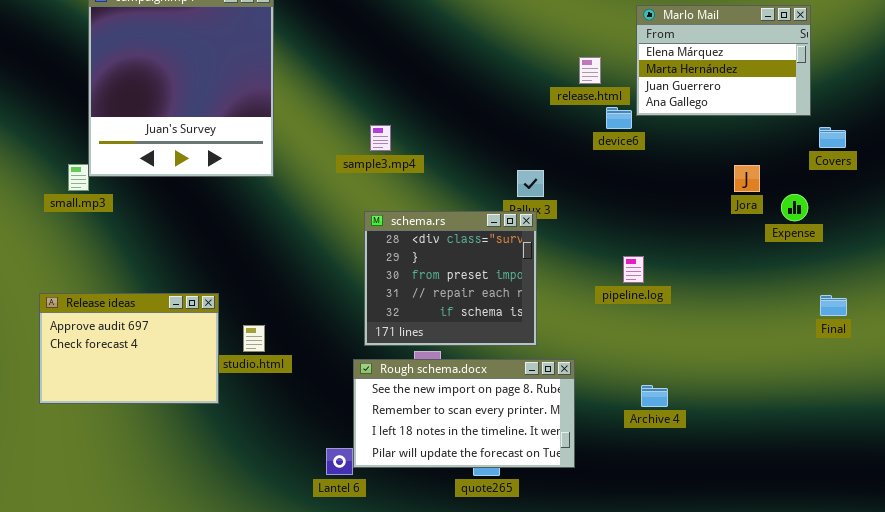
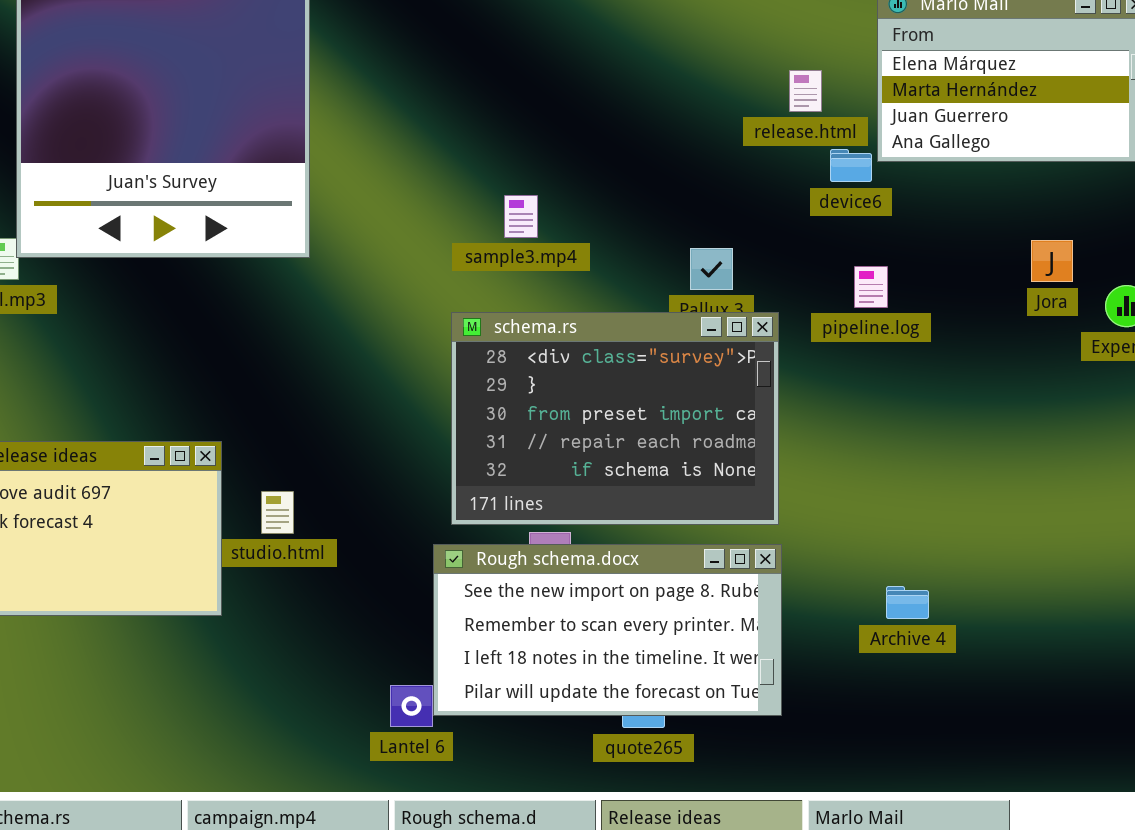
sample3.mp4: [370,125,391,151] -> [504,195,538,238], moved
schema.rs: [364,211,537,346] -> [451,312,779,525], resized
pipeline.log: [623,256,644,283] -> [854,266,888,308], moved

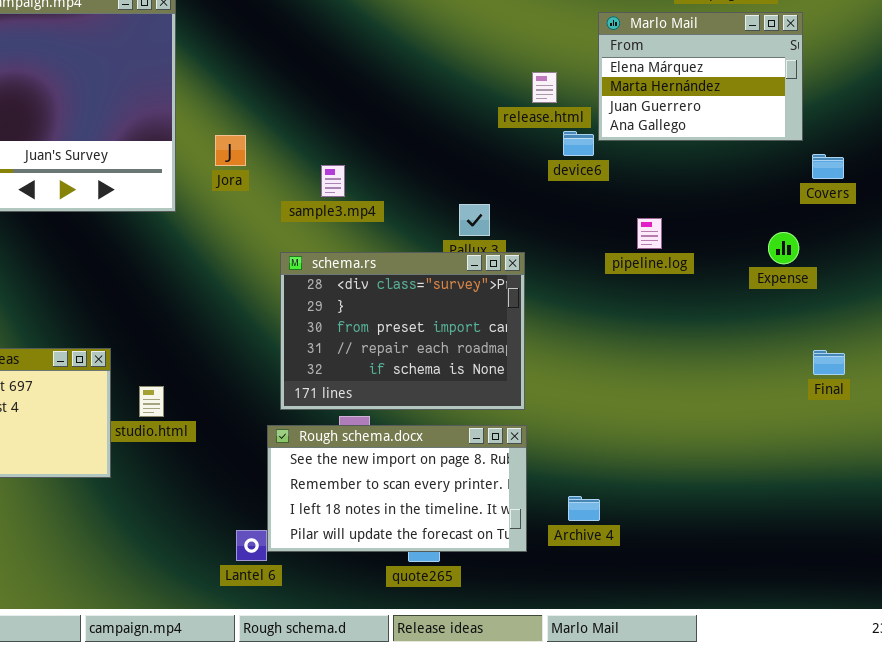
Jora: [1031,240,1073,282] -> [215,135,246,166], moved
pipeline.log: [854,266,888,308] -> [637,218,662,249], moved
Archive 4: [886,586,929,619] -> [568,496,600,521], moved

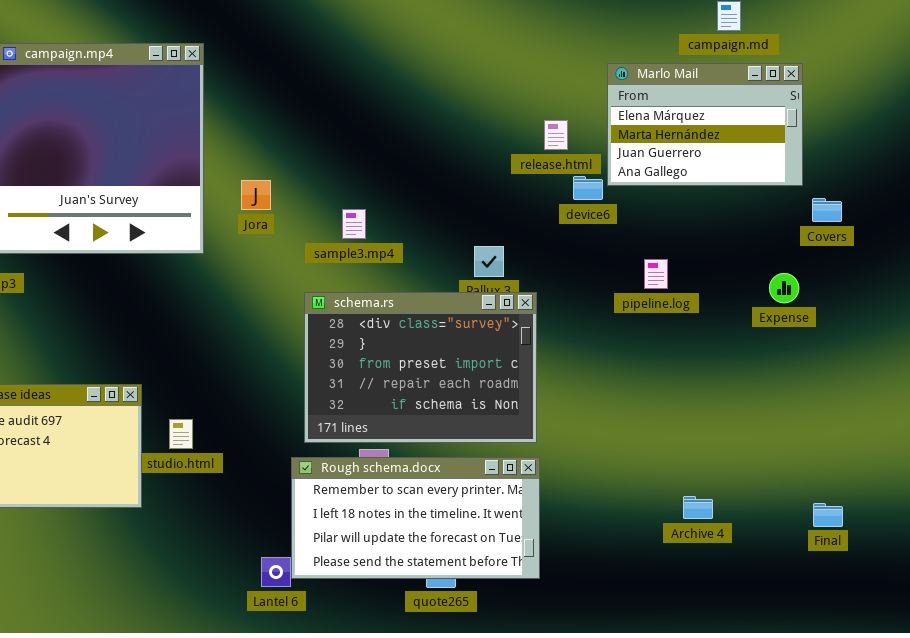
Final: [813,350,845,375] -> [813,503,843,527], moved
Rough schema.docx: [267,425,527,552] -> [291,457,540,579], scrolled down 1 row
Archive 4: [568,496,600,521] -> [683,496,713,519], moved

